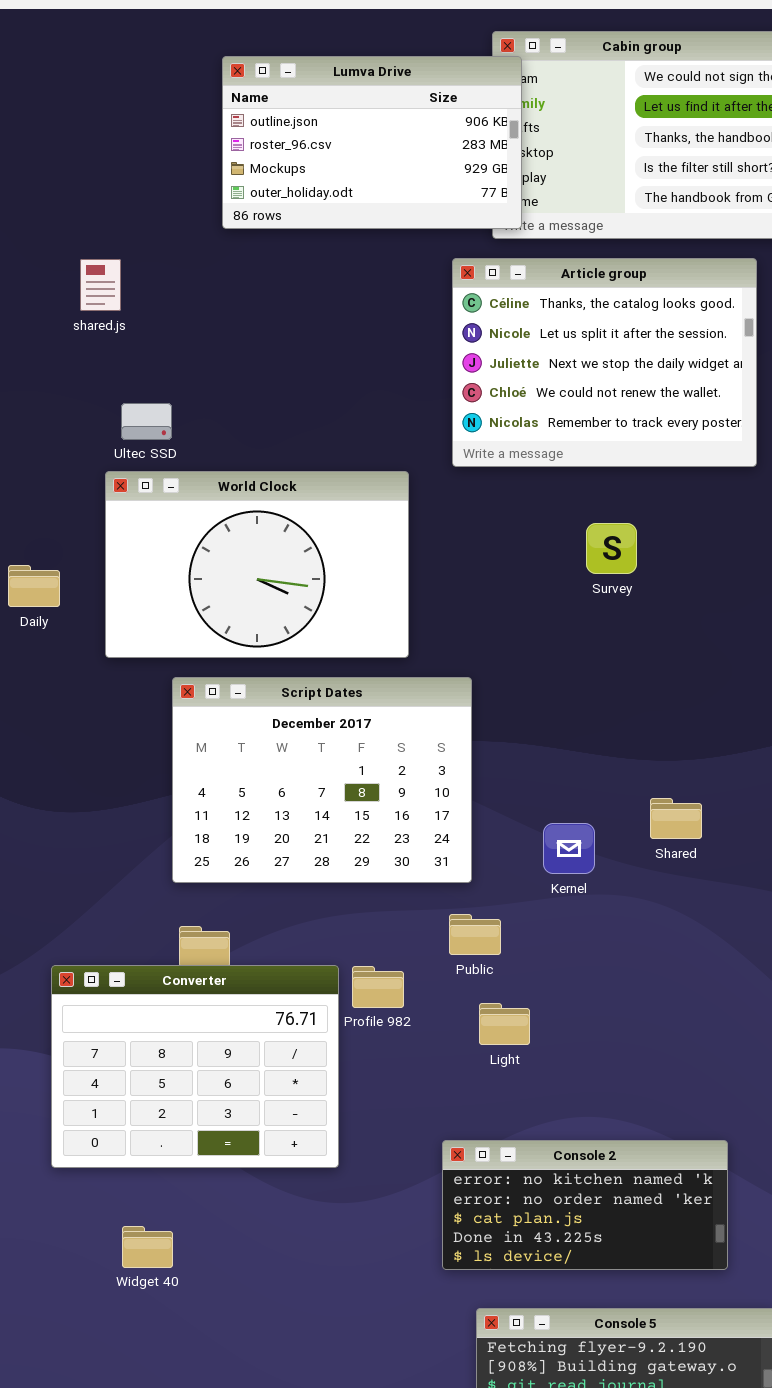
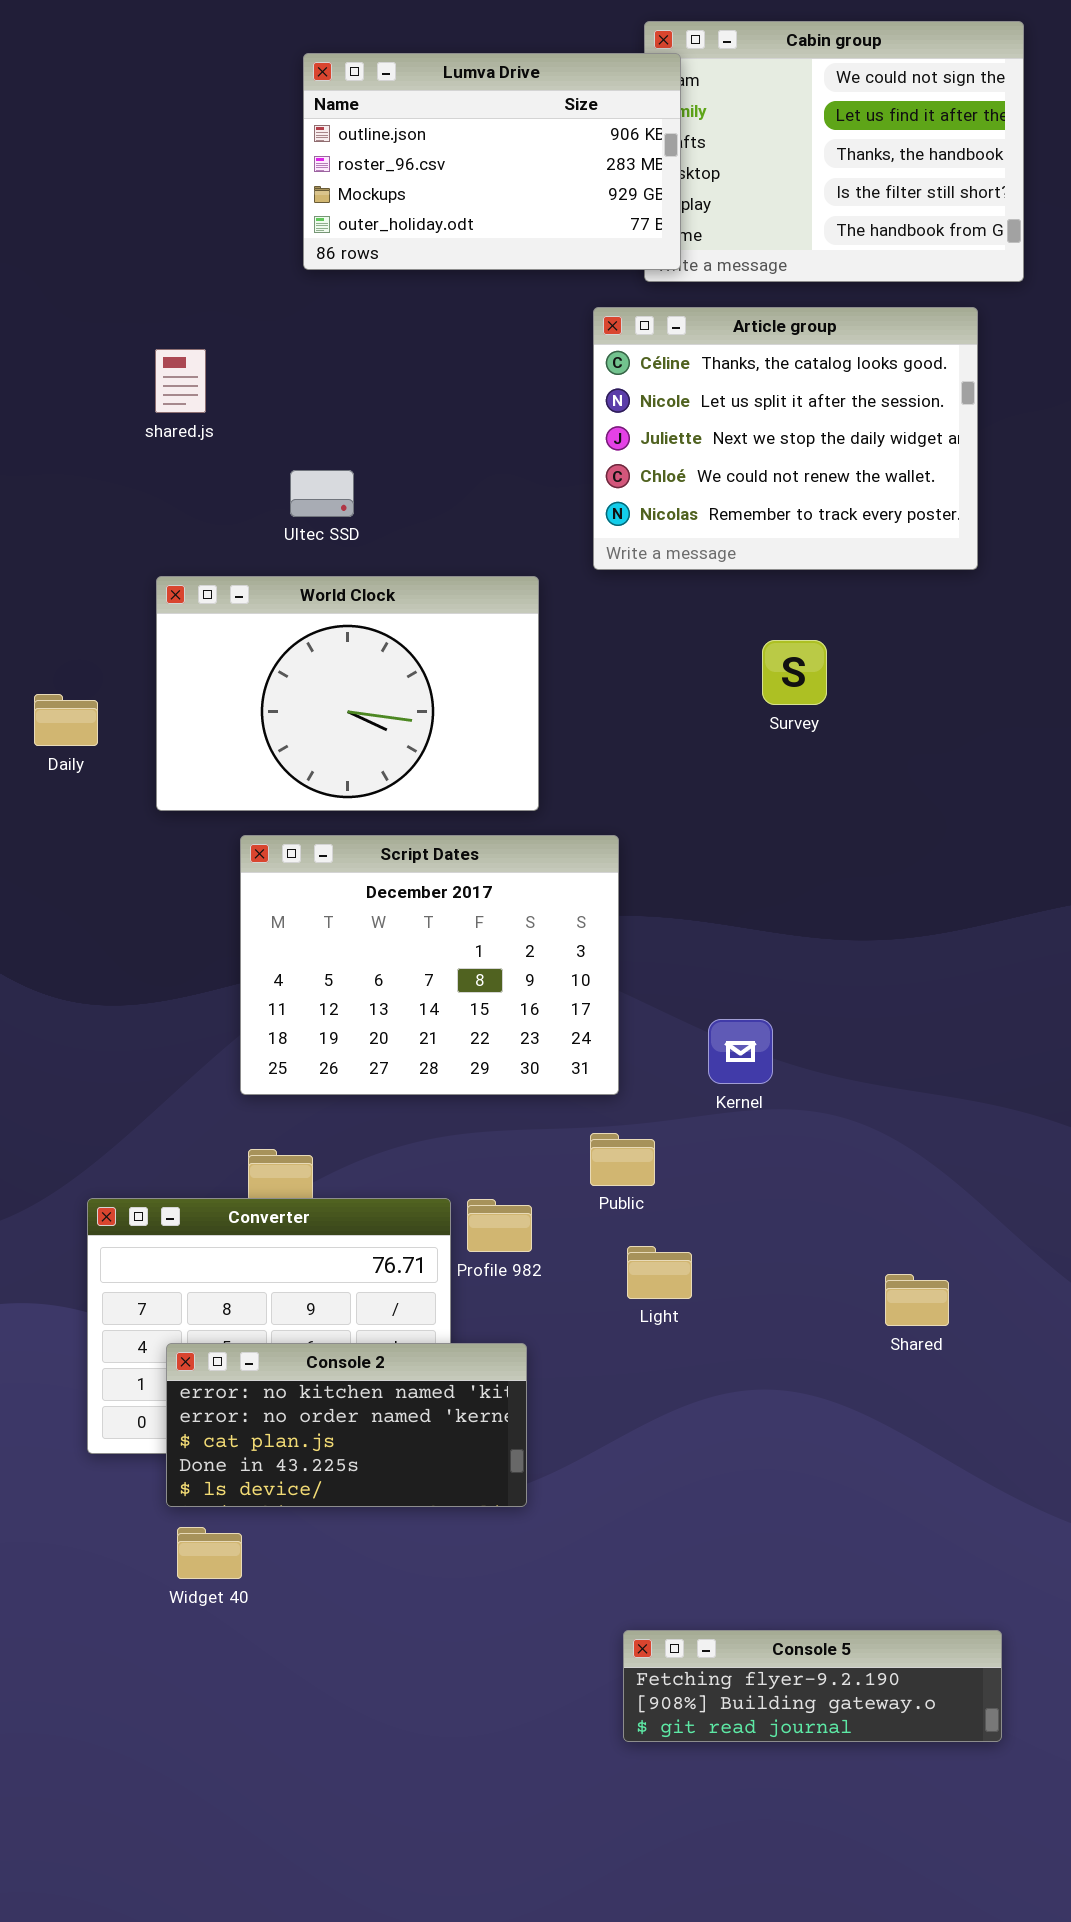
shared.js: [80,259,121,311] -> [155,349,206,413], moved
Ultec SSD: [121,403,172,440] -> [290,470,354,517], moved
Shared: [650,798,702,839] -> [885,1274,949,1326], moved
Console 2: [442,1140,728,1270] -> [166,1343,527,1507], moved

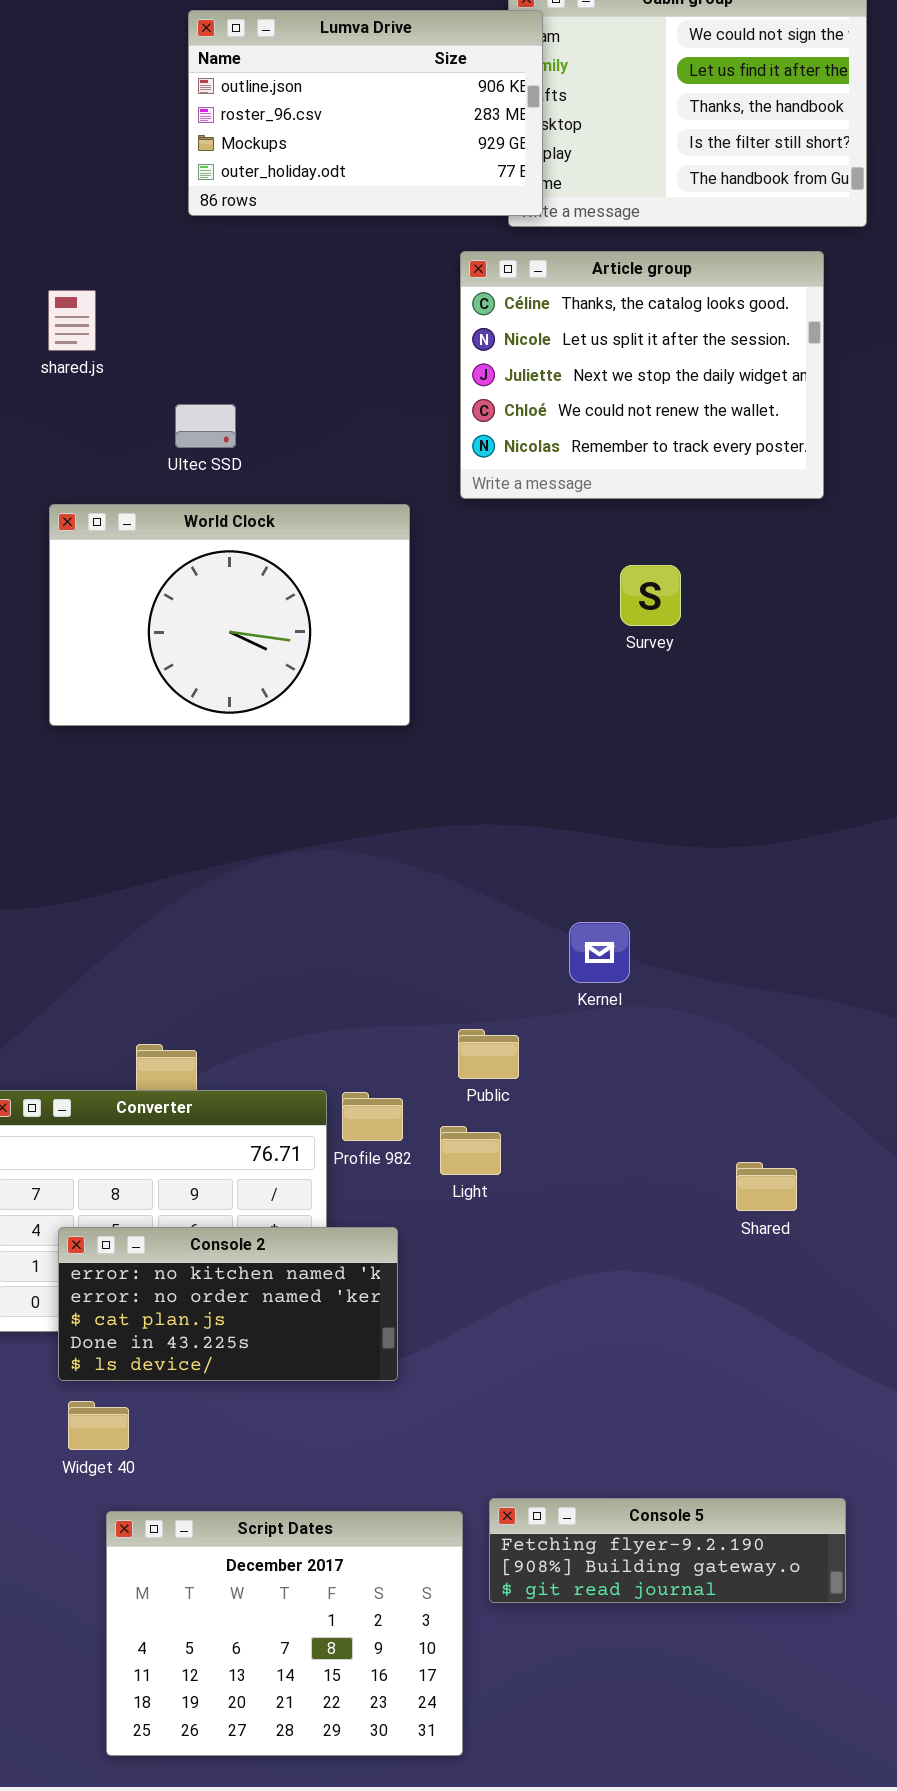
Script Dates: [240,835,619,1095] -> [106,1511,463,1756], moved
Light: [627,1246,692,1299] -> [440,1126,501,1175], moved

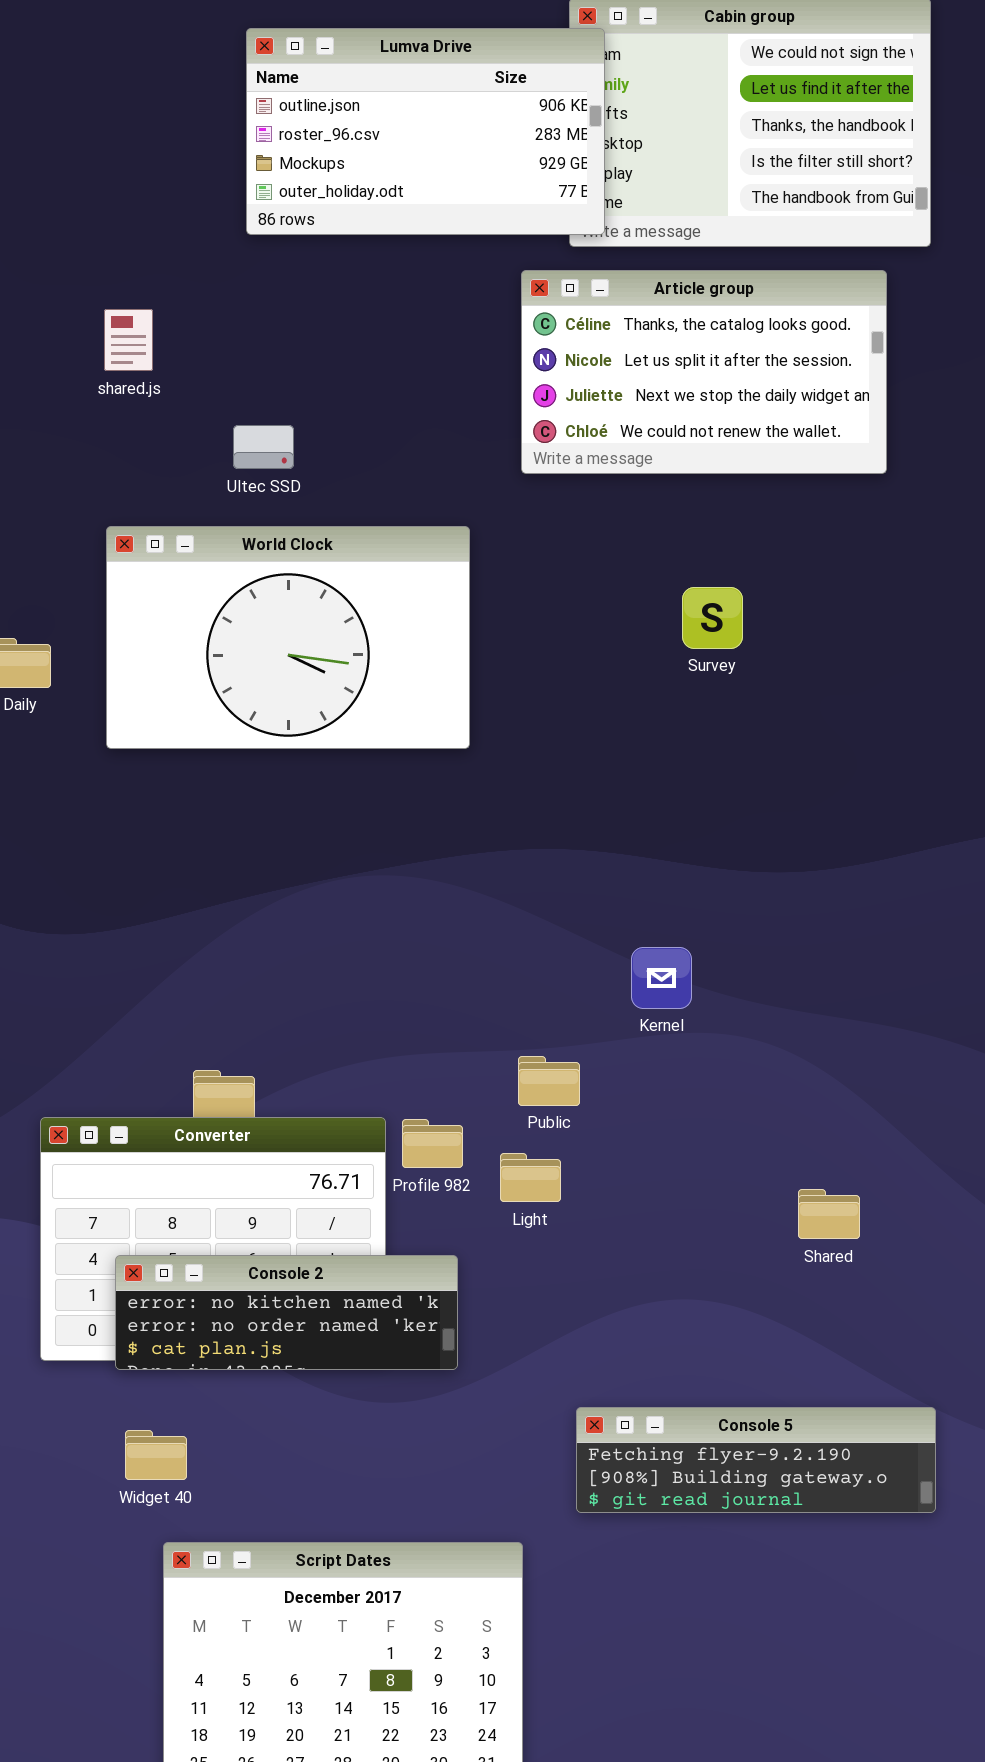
Article group: [460,251,824,499] -> [521,270,887,474], resized
Console 2: [58,1227,398,1381] -> [115,1255,458,1370], resized
Console 5: [489,1498,846,1603] -> [576,1407,936,1513], moved

